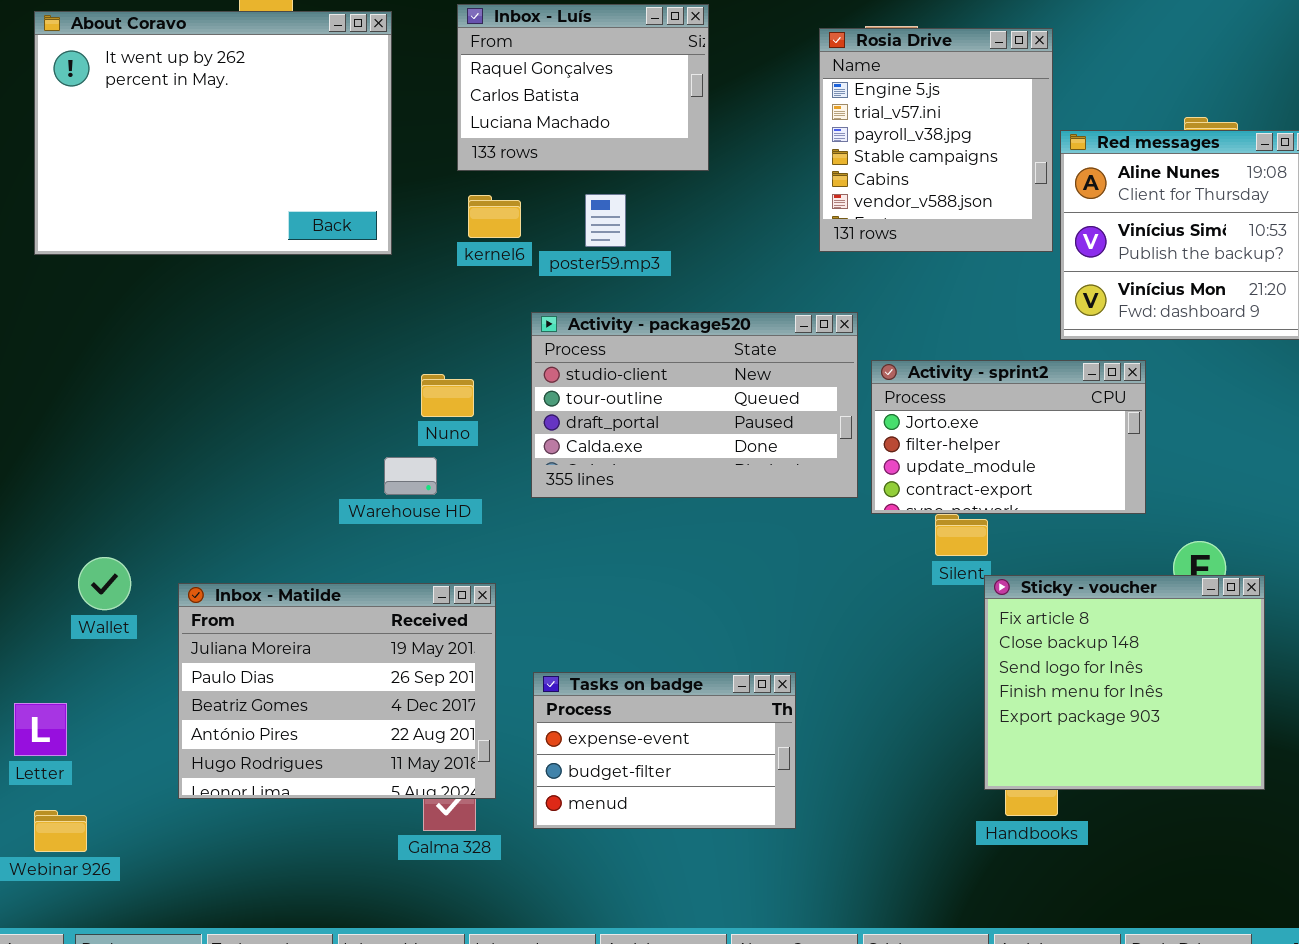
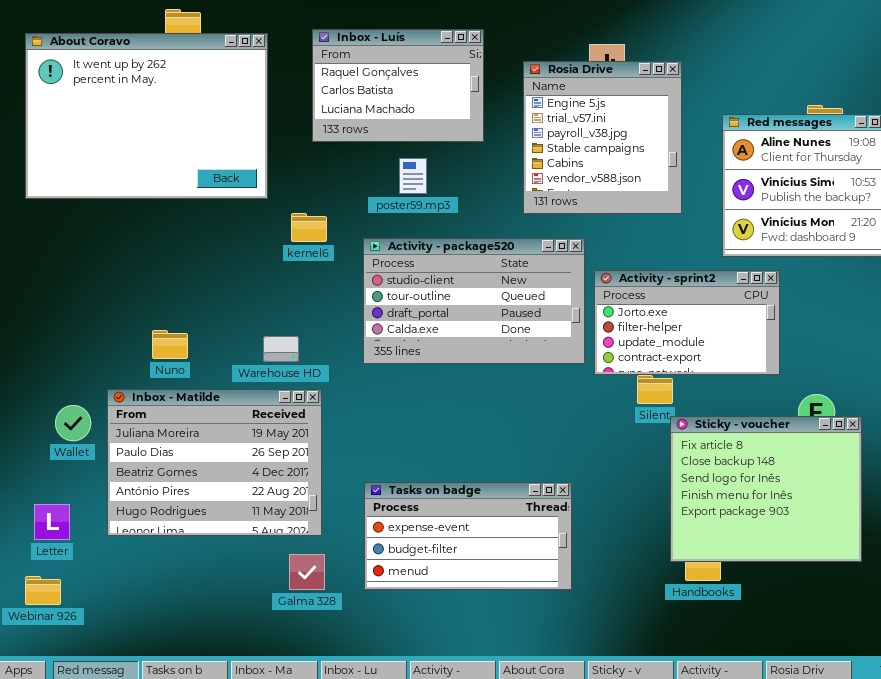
Rosia Drive: [819,28,1053,252] -> [523,61,682,214], moved
kernel6: [468,195,521,238] -> [291,213,327,242], moved
Nuno: [421,374,474,417] -> [152,330,188,359], moved
Inbox - Matilde: [178,583,496,799] -> [107,389,322,536], moved
Tasks on badge: [533,672,796,829] -> [364,482,572,590], resized
Letter: [14,703,67,756] -> [34,504,70,540], moved

